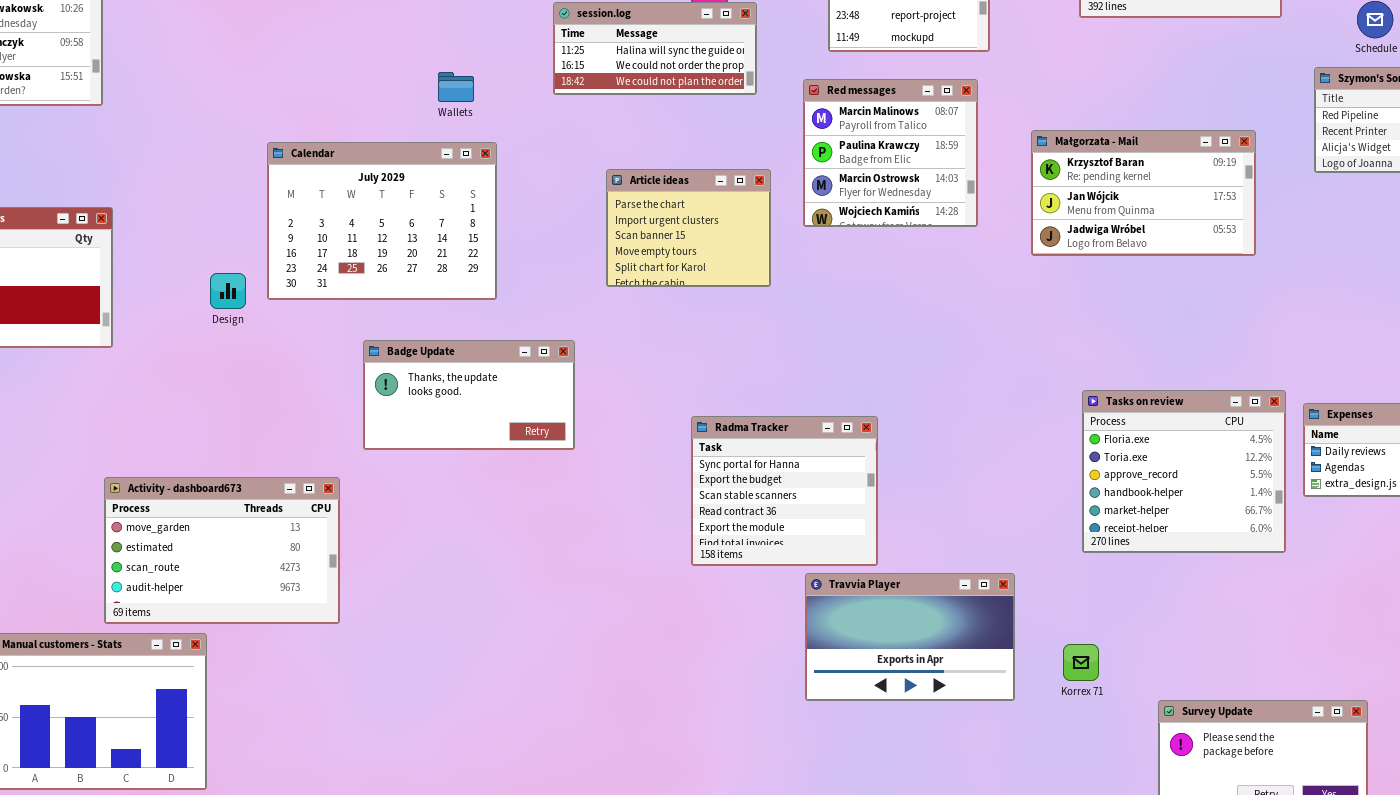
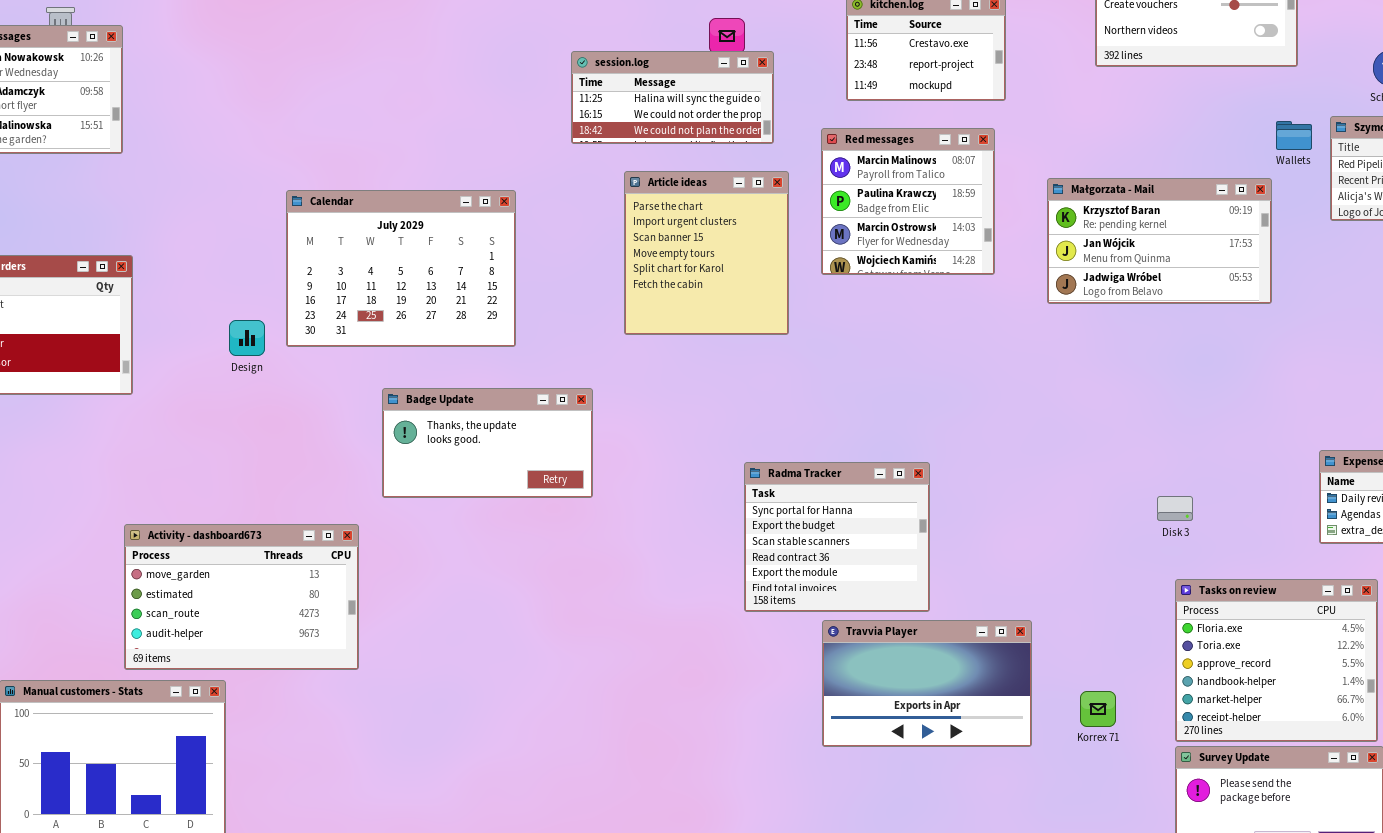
Wallets: [438,72,474,102] -> [1276,121,1312,150], moved
Article ideas: [606,169,771,287] -> [624,171,789,335], resized
Tasks on review: [1082,390,1286,553] -> [1175,579,1378,742], moved
Radma Tracker: [691,416,878,566] -> [744,462,930,612], moved

